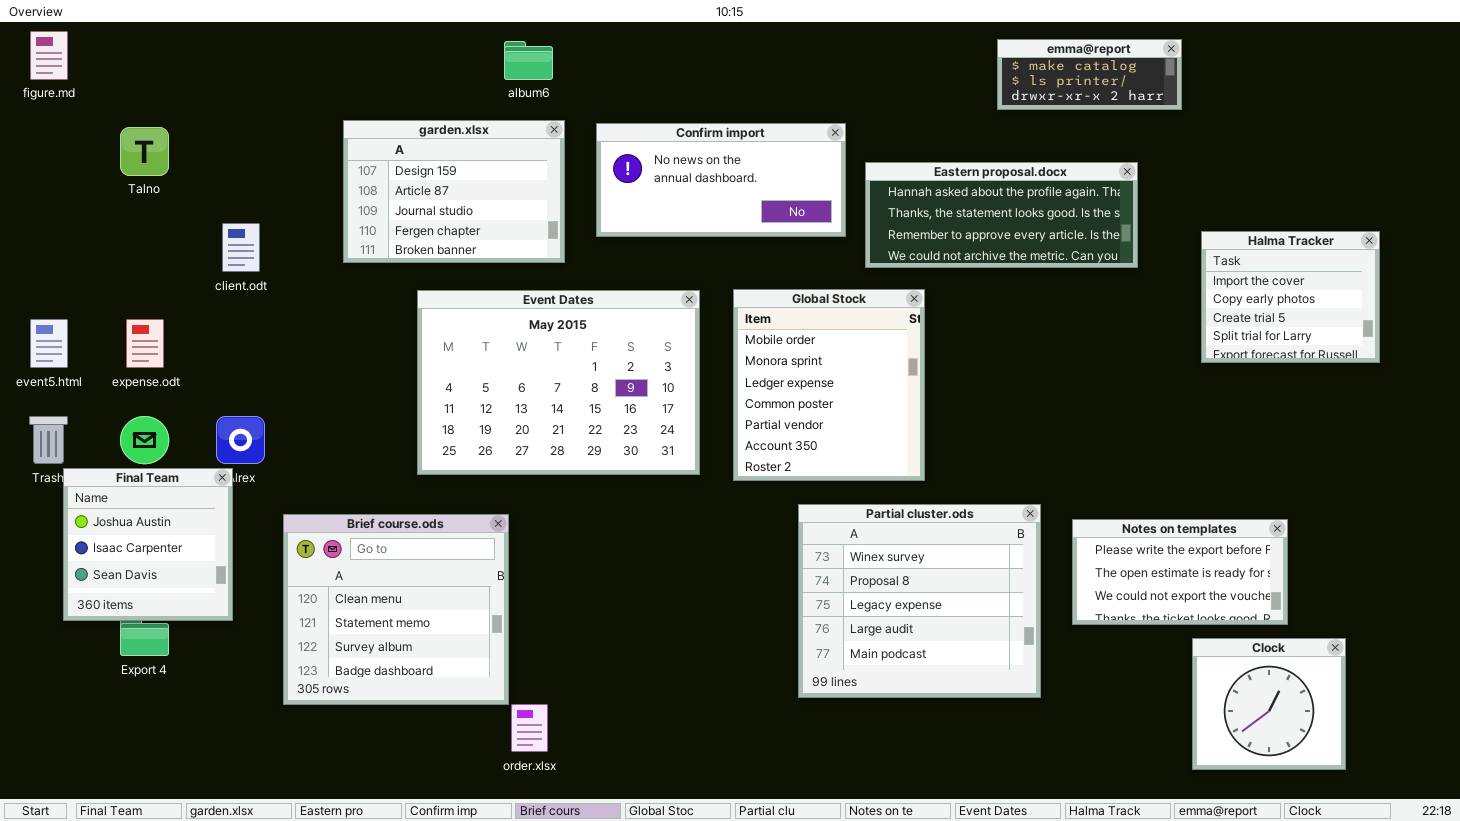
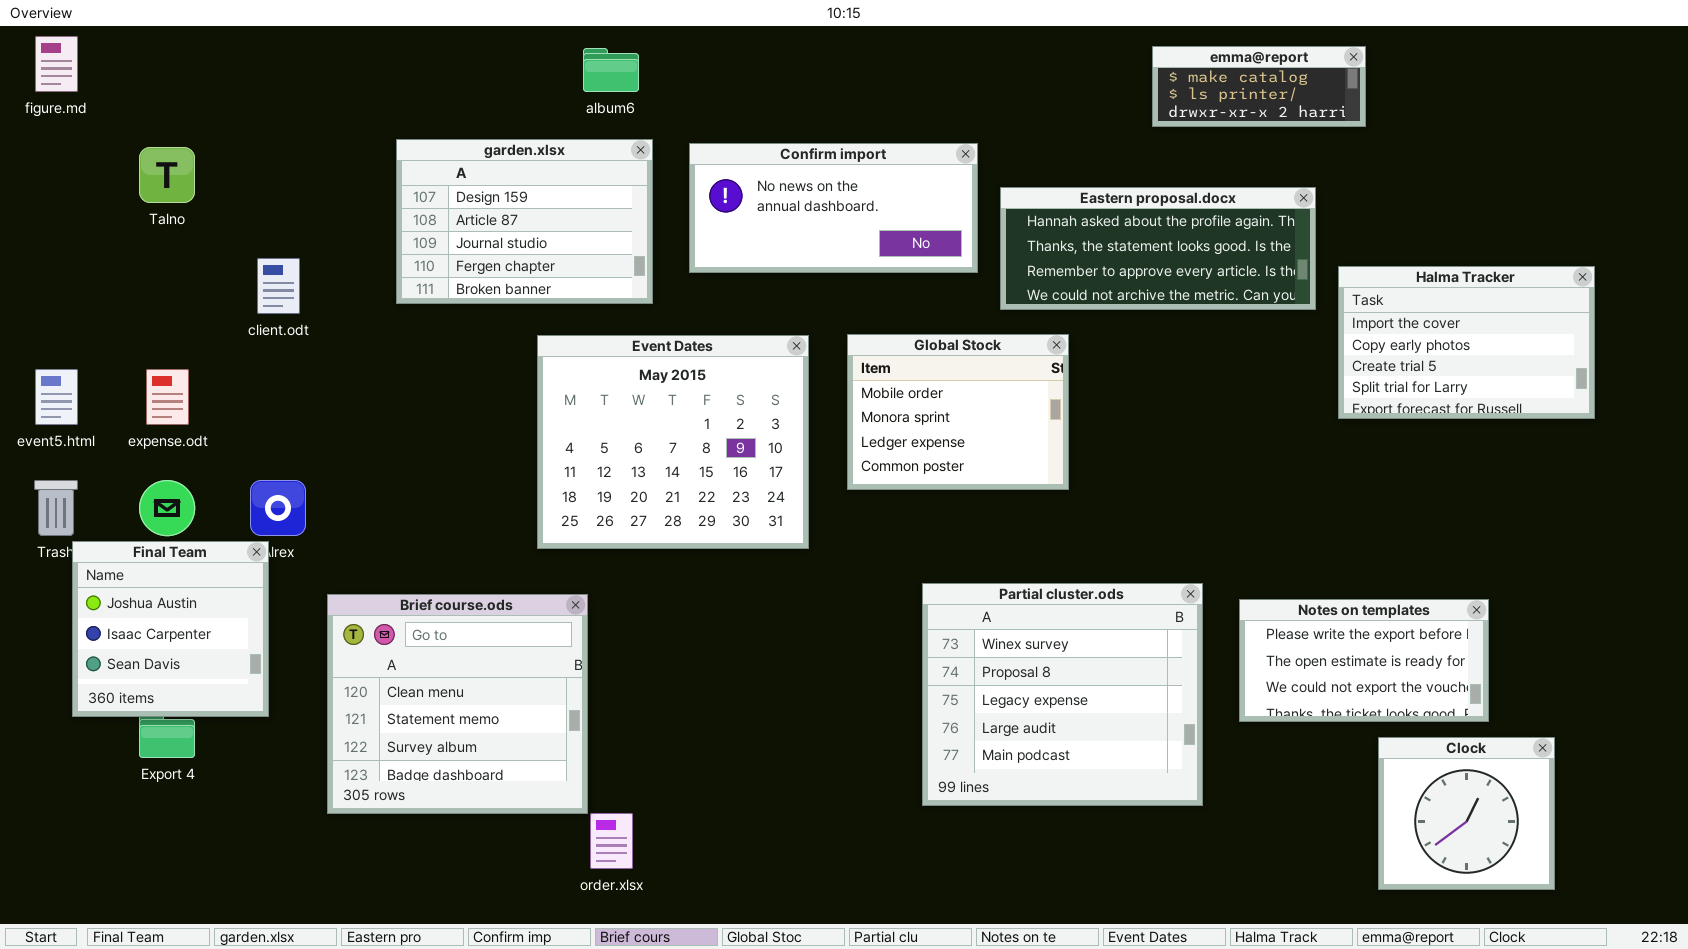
Halma Tracker: [1201,231,1380,363] -> [1338,266,1595,419], resized
Global Stock: [733,289,925,481] -> [847,334,1069,490], resized
Event Dates: [417,290,700,475] -> [537,335,809,549], resized

